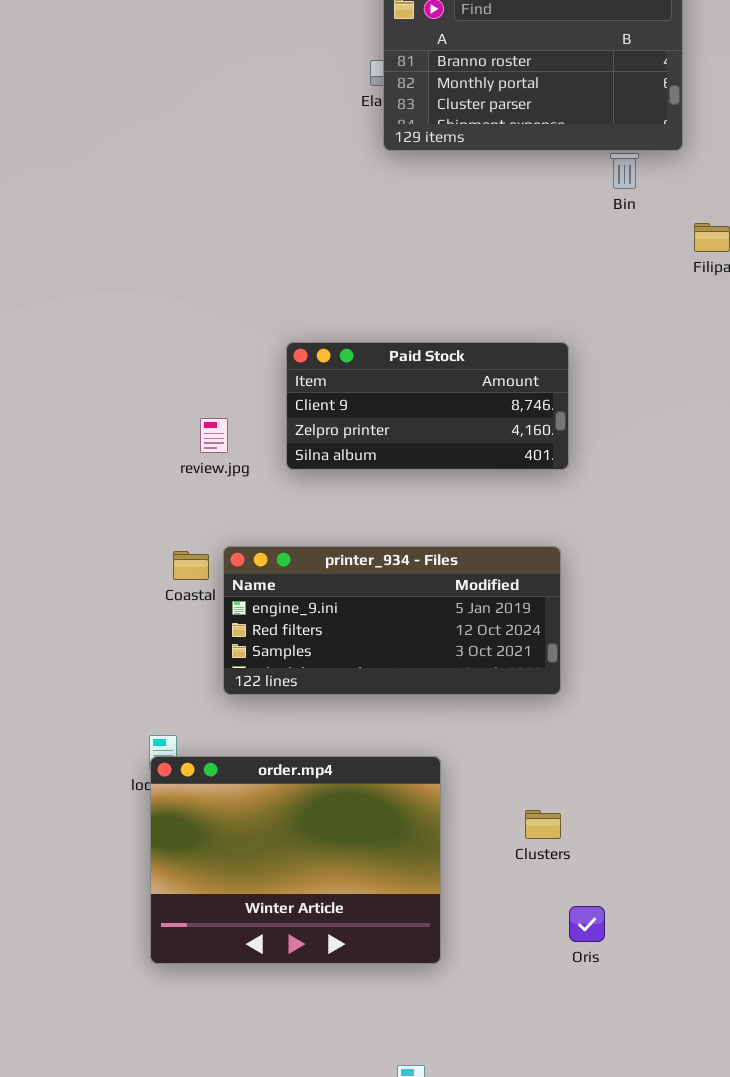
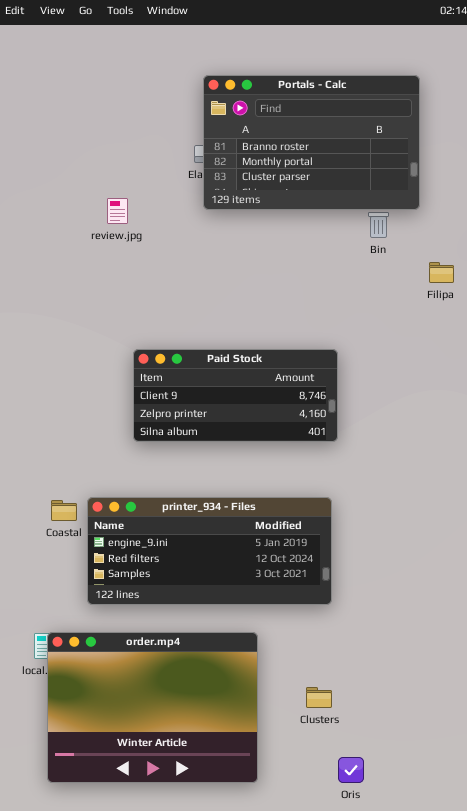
review.jpg: [200,418,228,453] -> [107,198,128,224], moved
order.mp4: [150,756,441,964] -> [47,632,258,783], moved

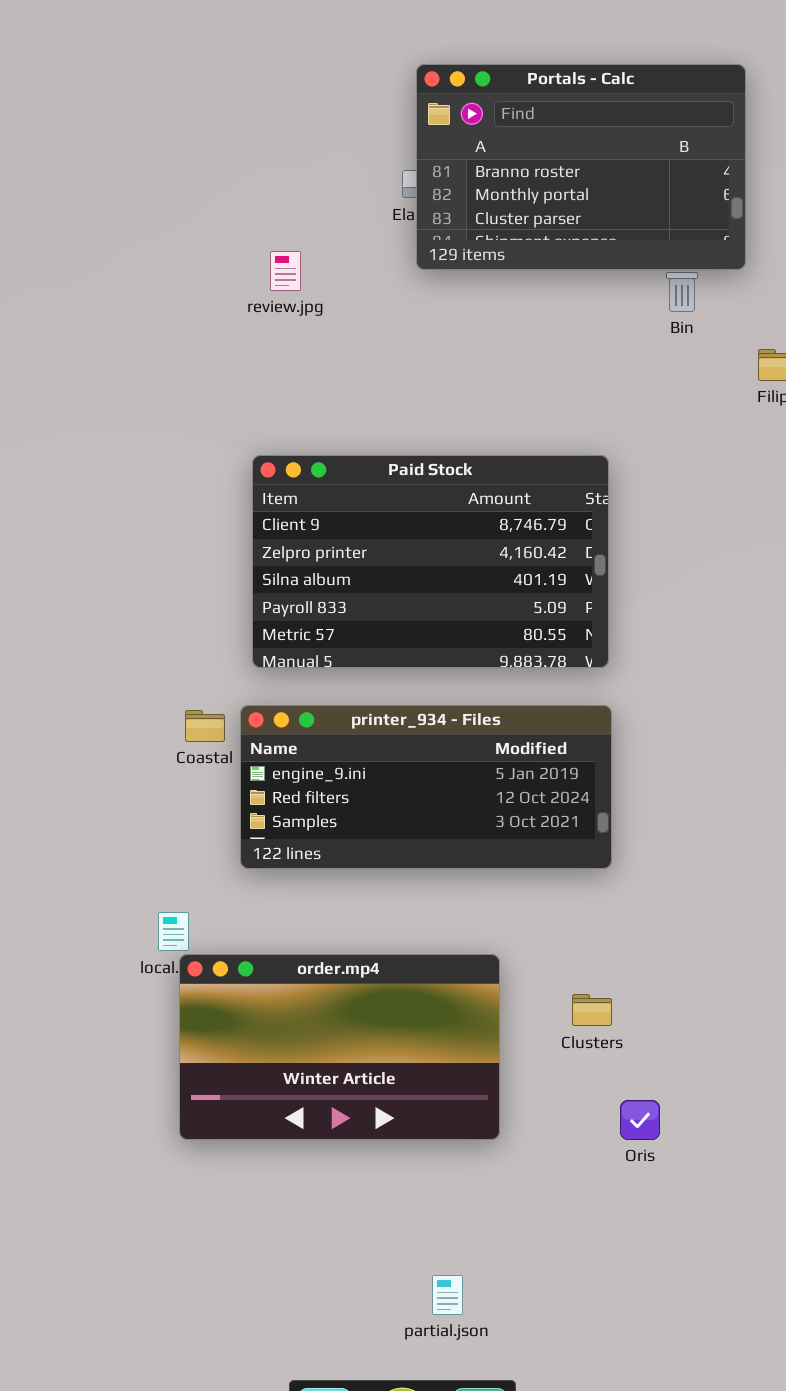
Paid Stock: [133,349,338,442] -> [252,455,609,668], moved, resized
order.mp4: [47,632,258,783] -> [179,954,500,1140], resized

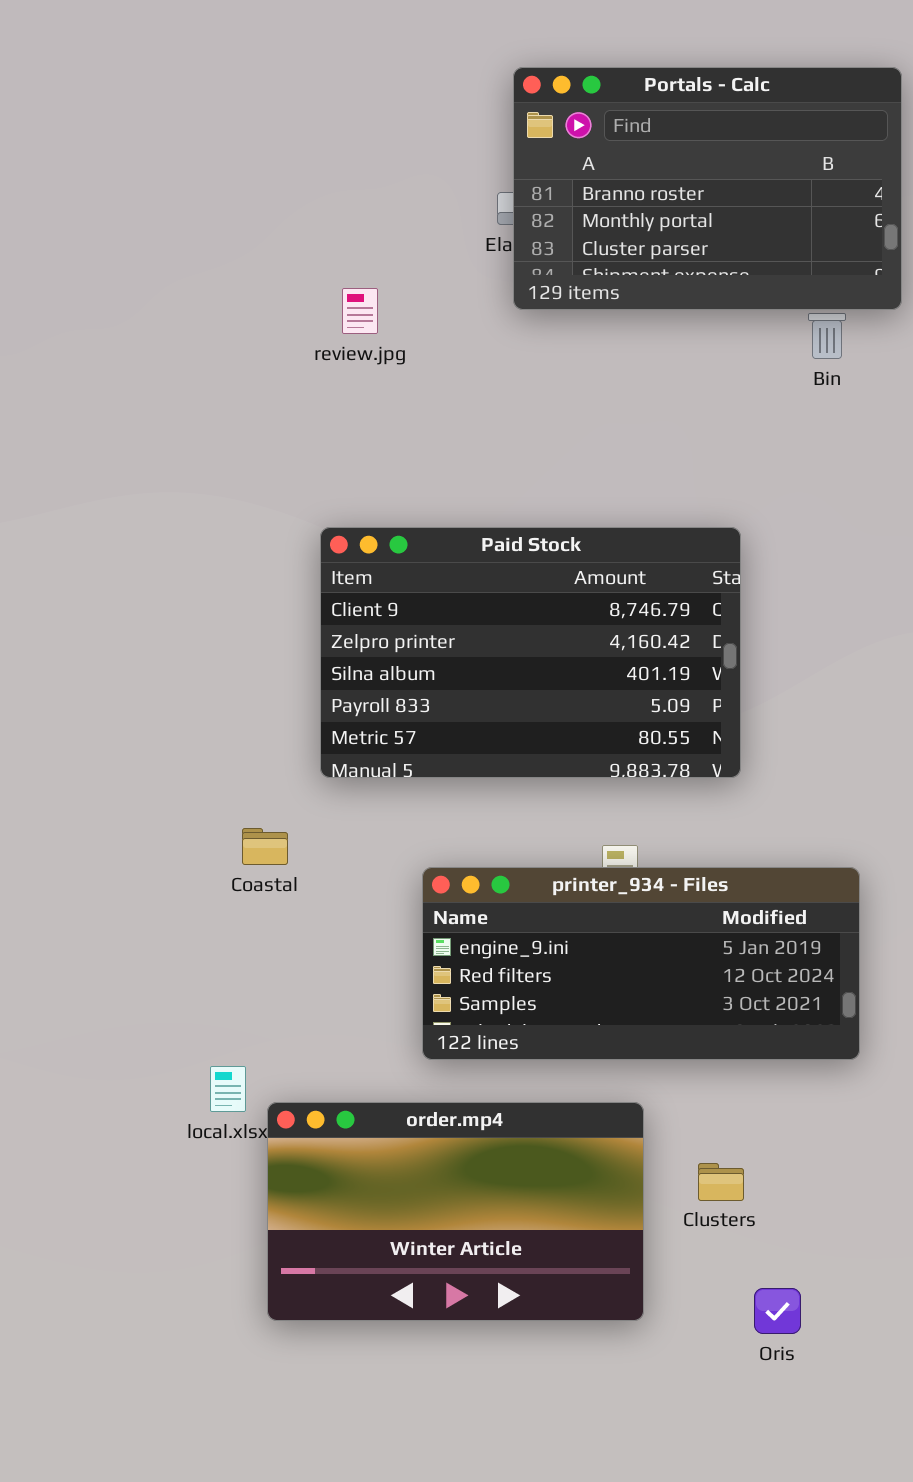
printer_934 - Files: [240,705,612,869] -> [422,867,860,1060], moved
order.mp4: [179,954,500,1140] -> [267,1102,644,1321], moved

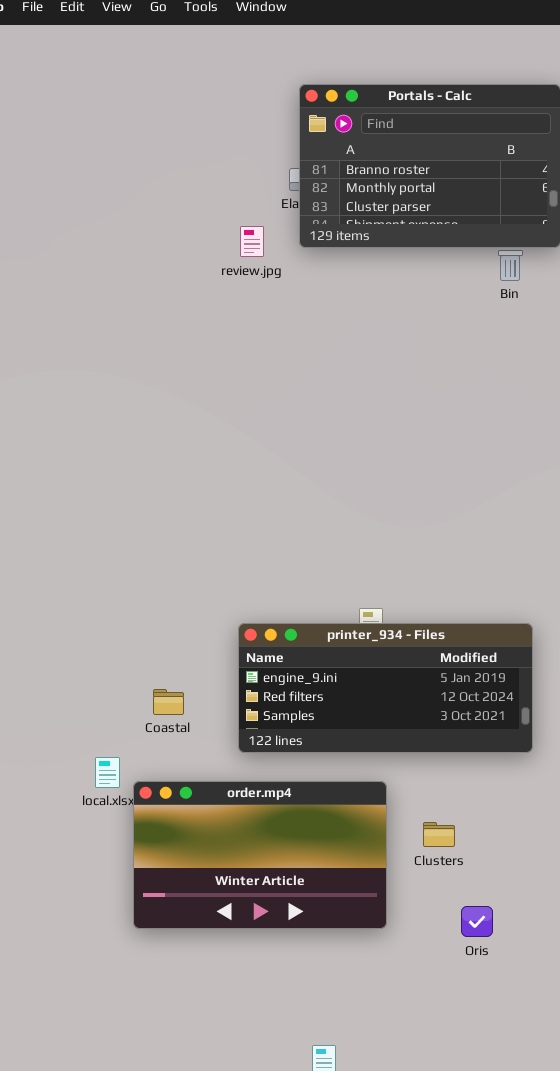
review.jpg: [342,288,378,334] -> [240,226,264,257], moved
Paid Stock: [320,527,741,778] -> none, closed
Coastal: [242,828,288,865] -> [153,689,184,715], moved

